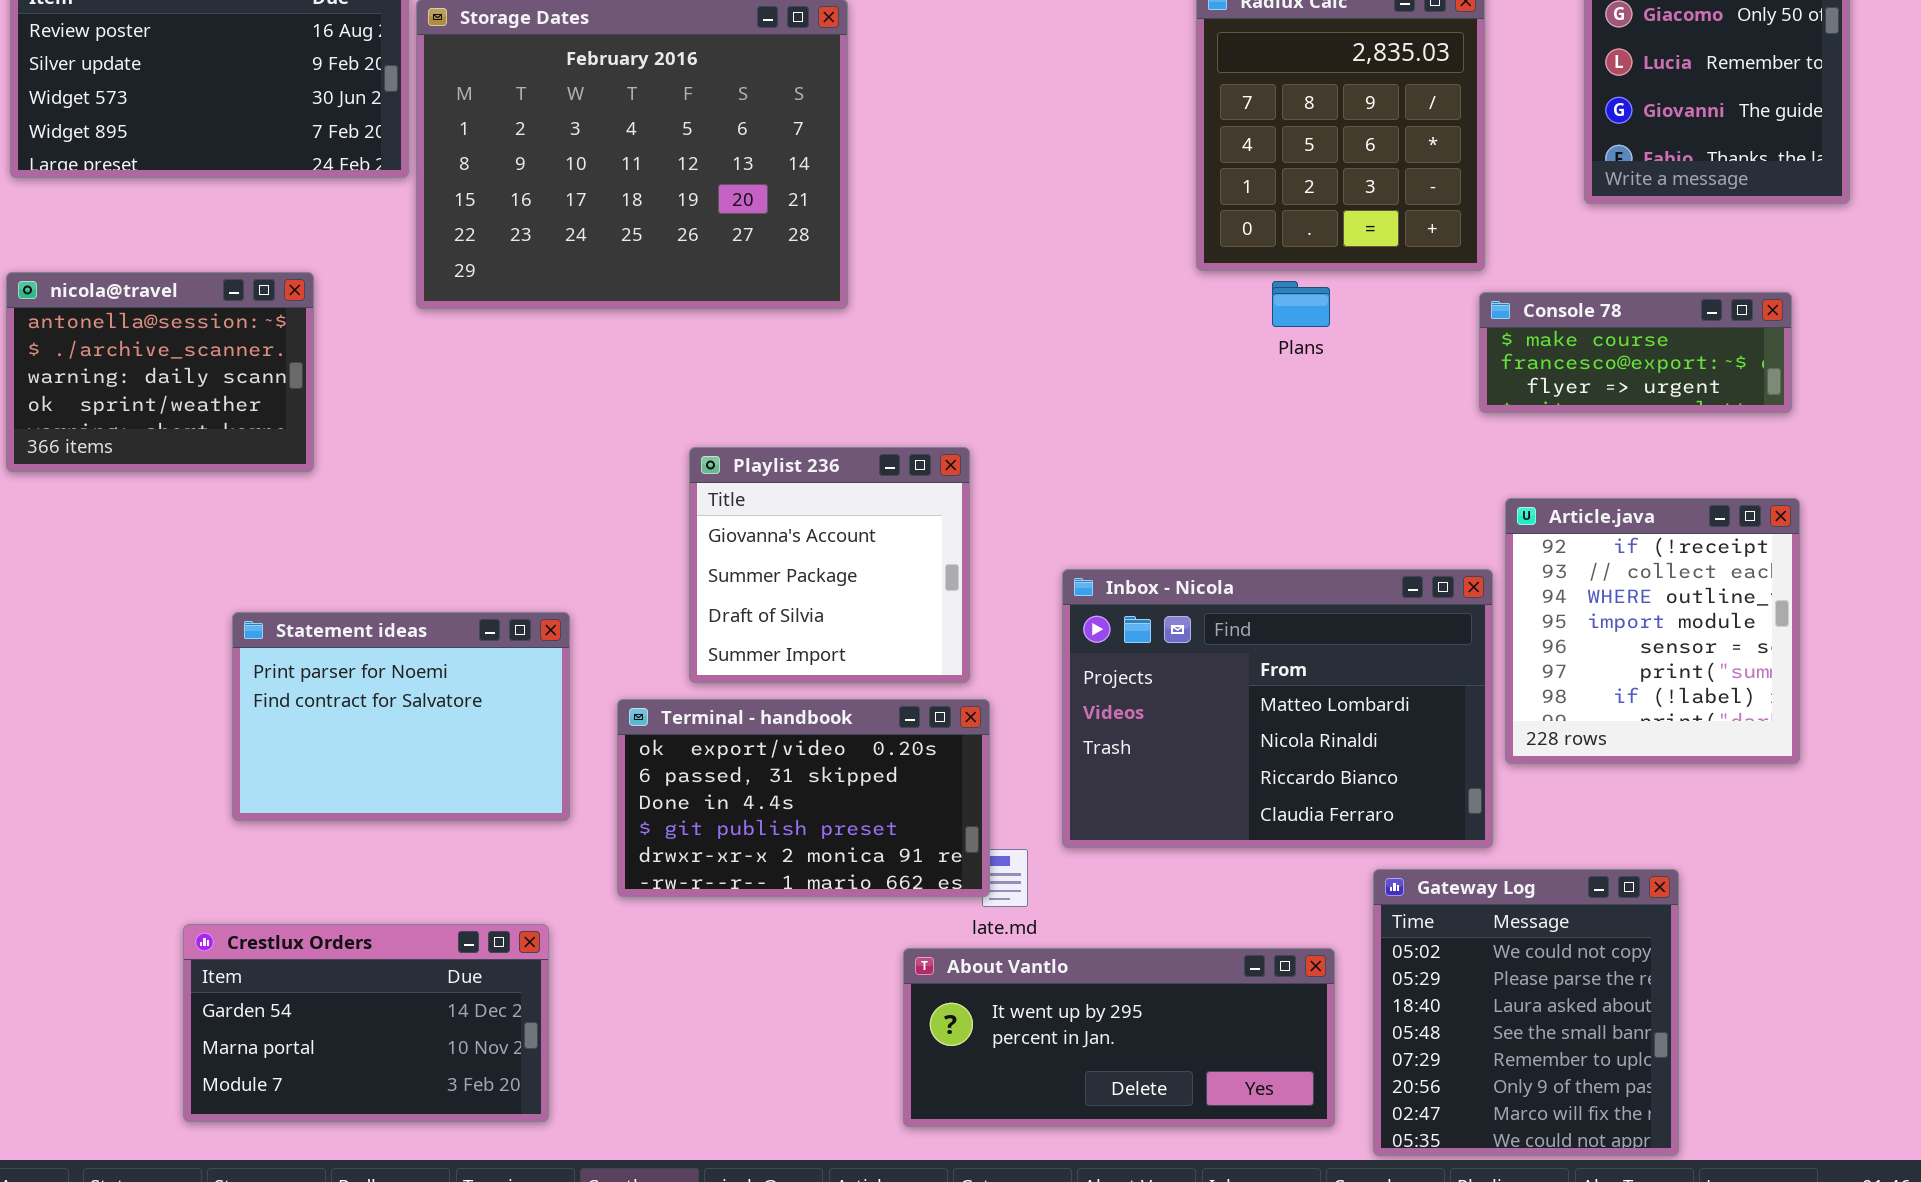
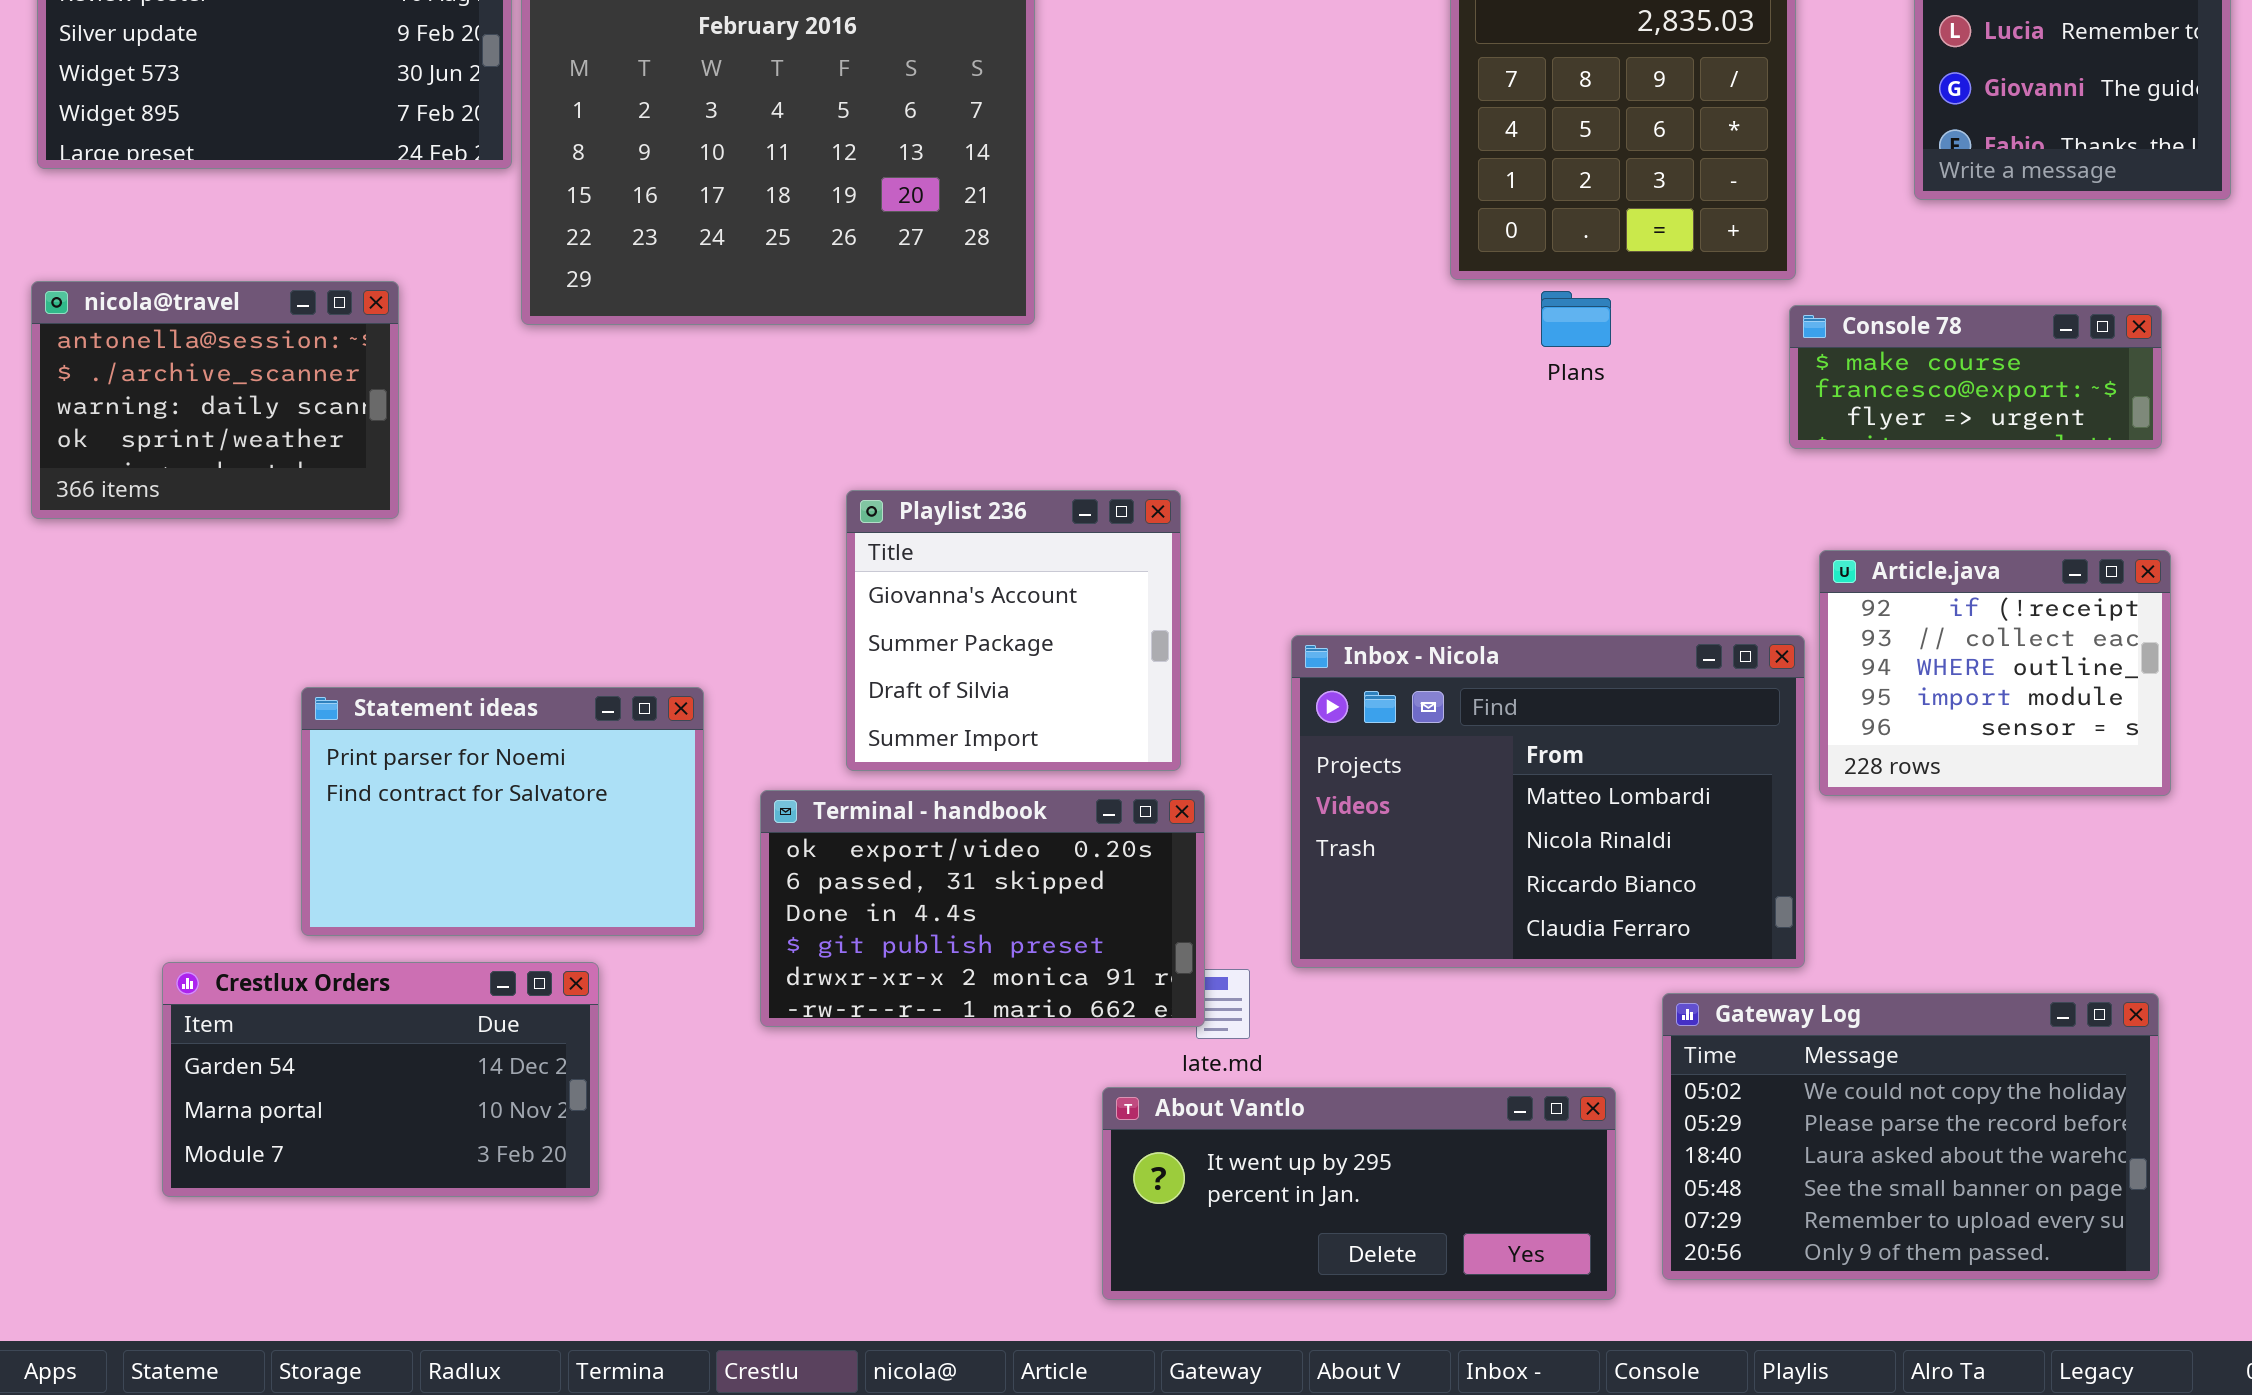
Article.java: [1505,498,1800,764] -> [1819,550,2171,796], resized
Gateway Log: [1373,869,1679,1156] -> [1662,993,2159,1280], resized
Crestlux Orders: [183,924,549,1122] -> [162,962,599,1197], moved

